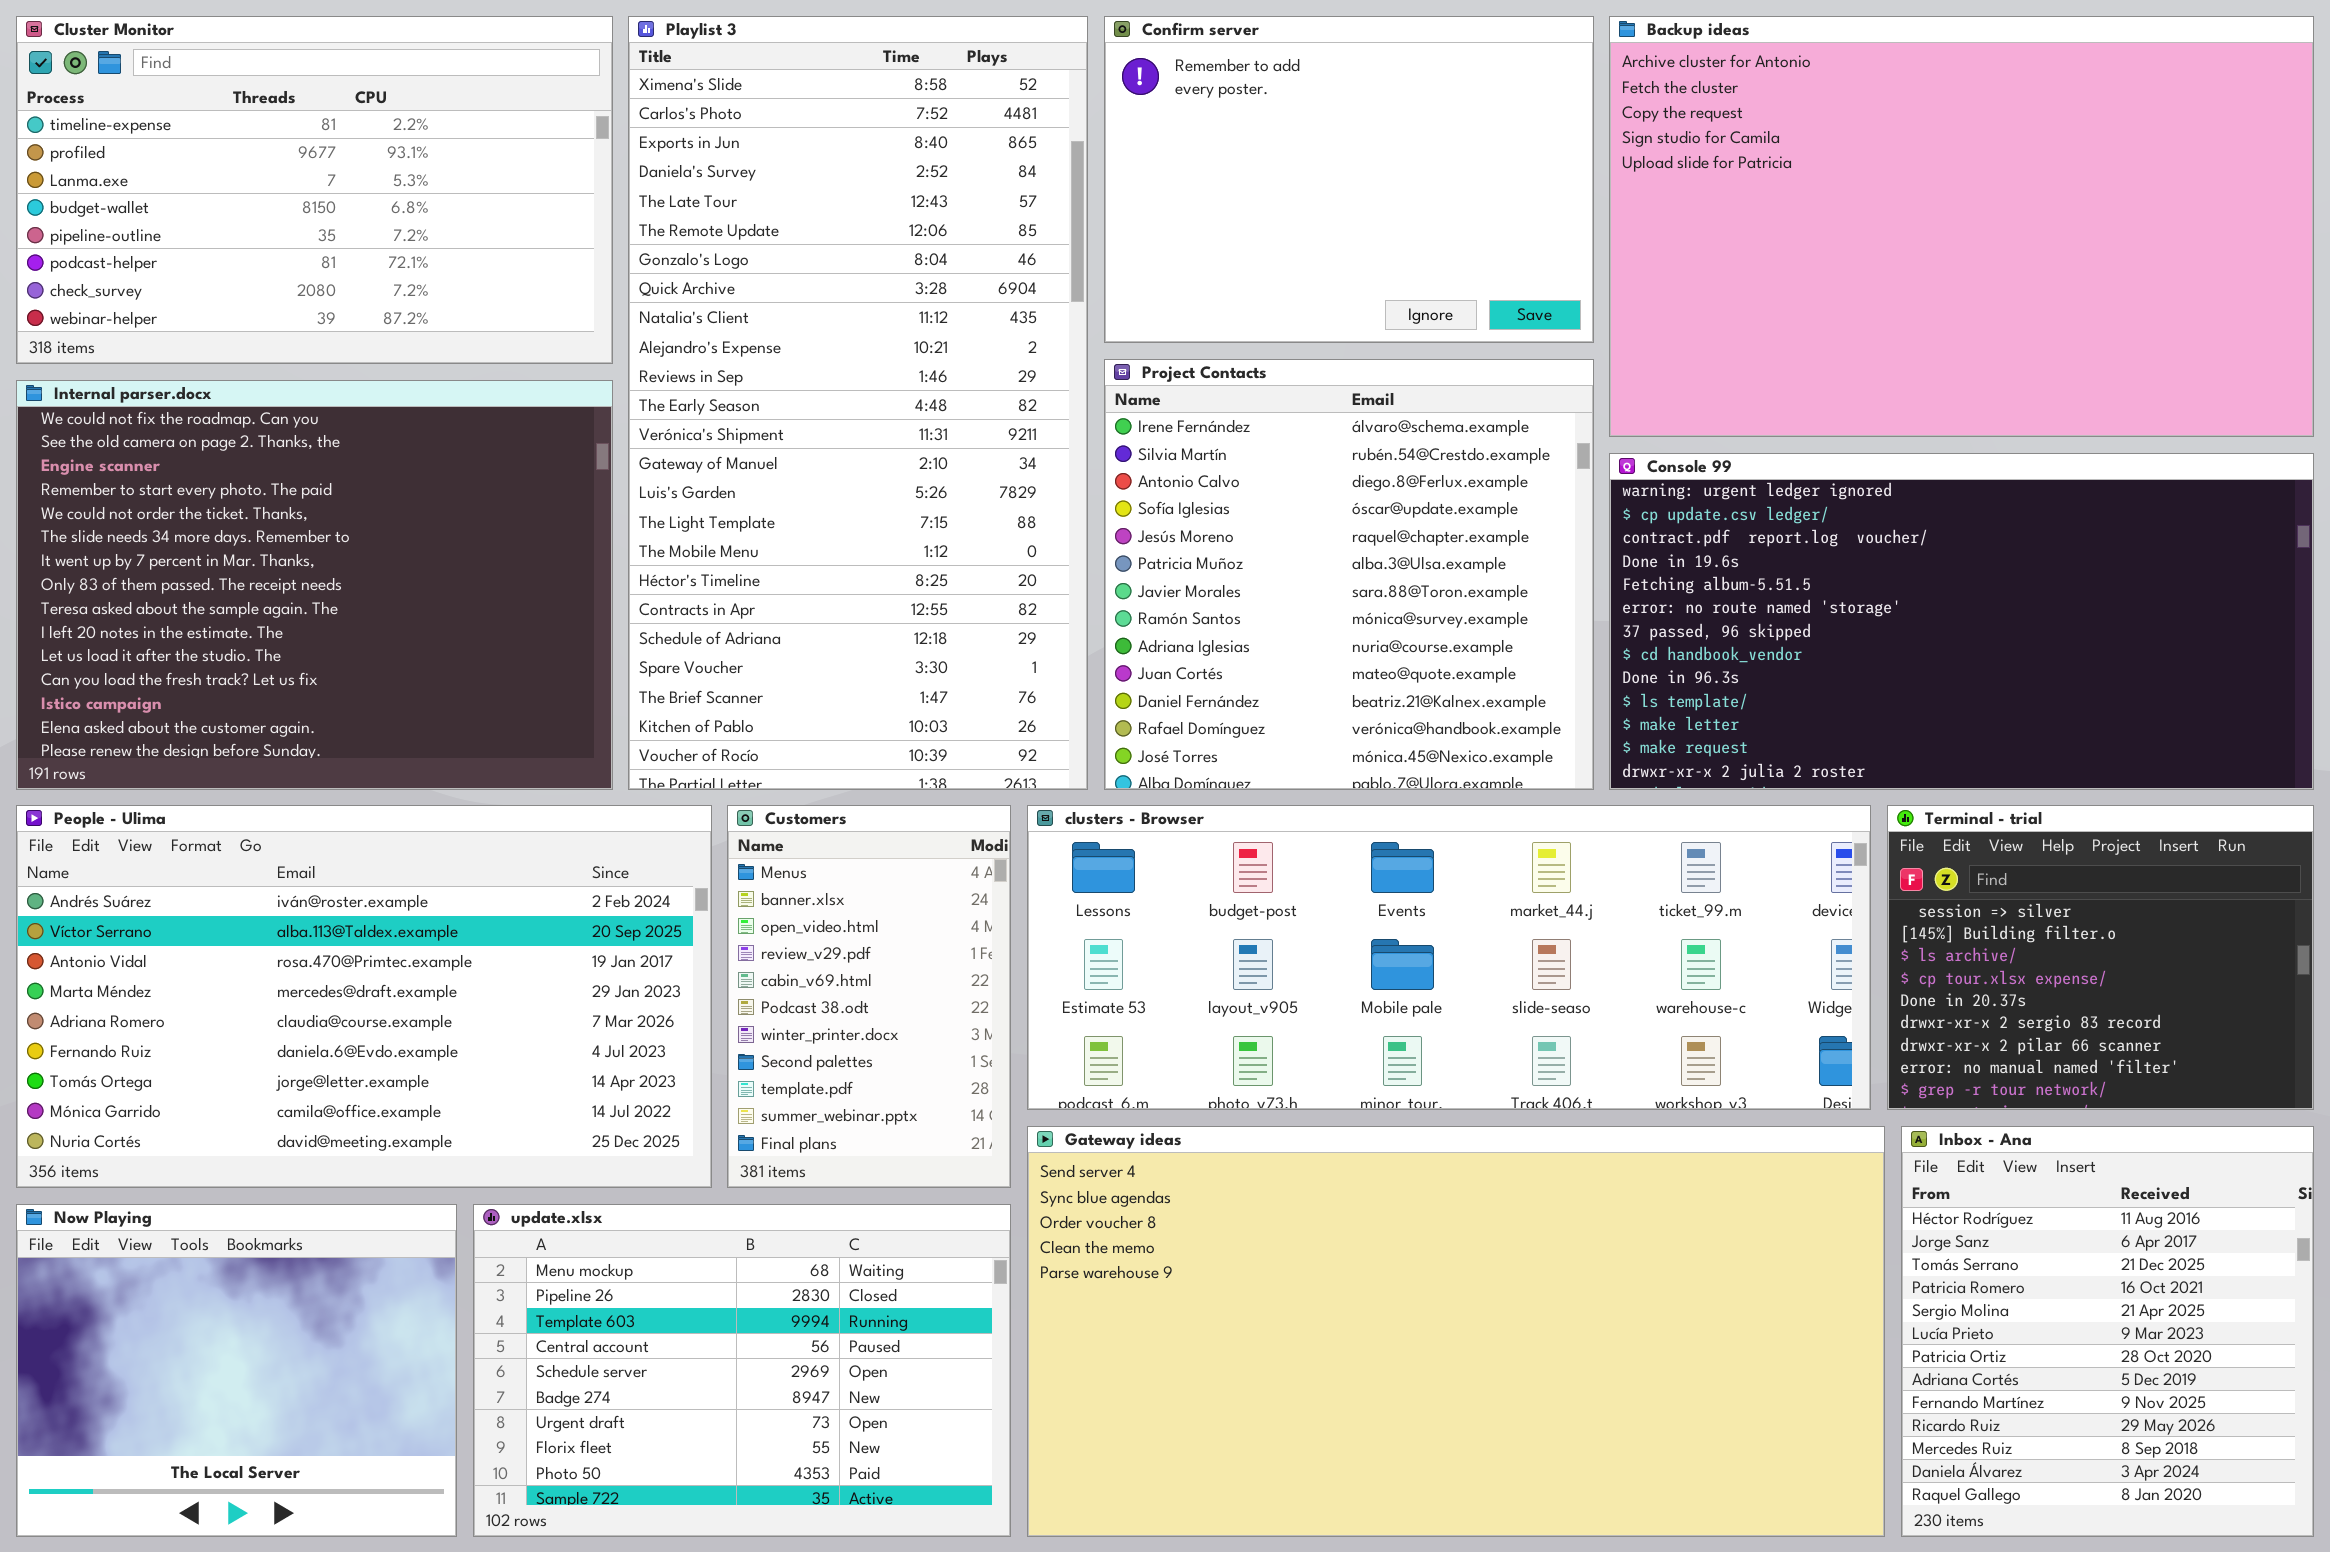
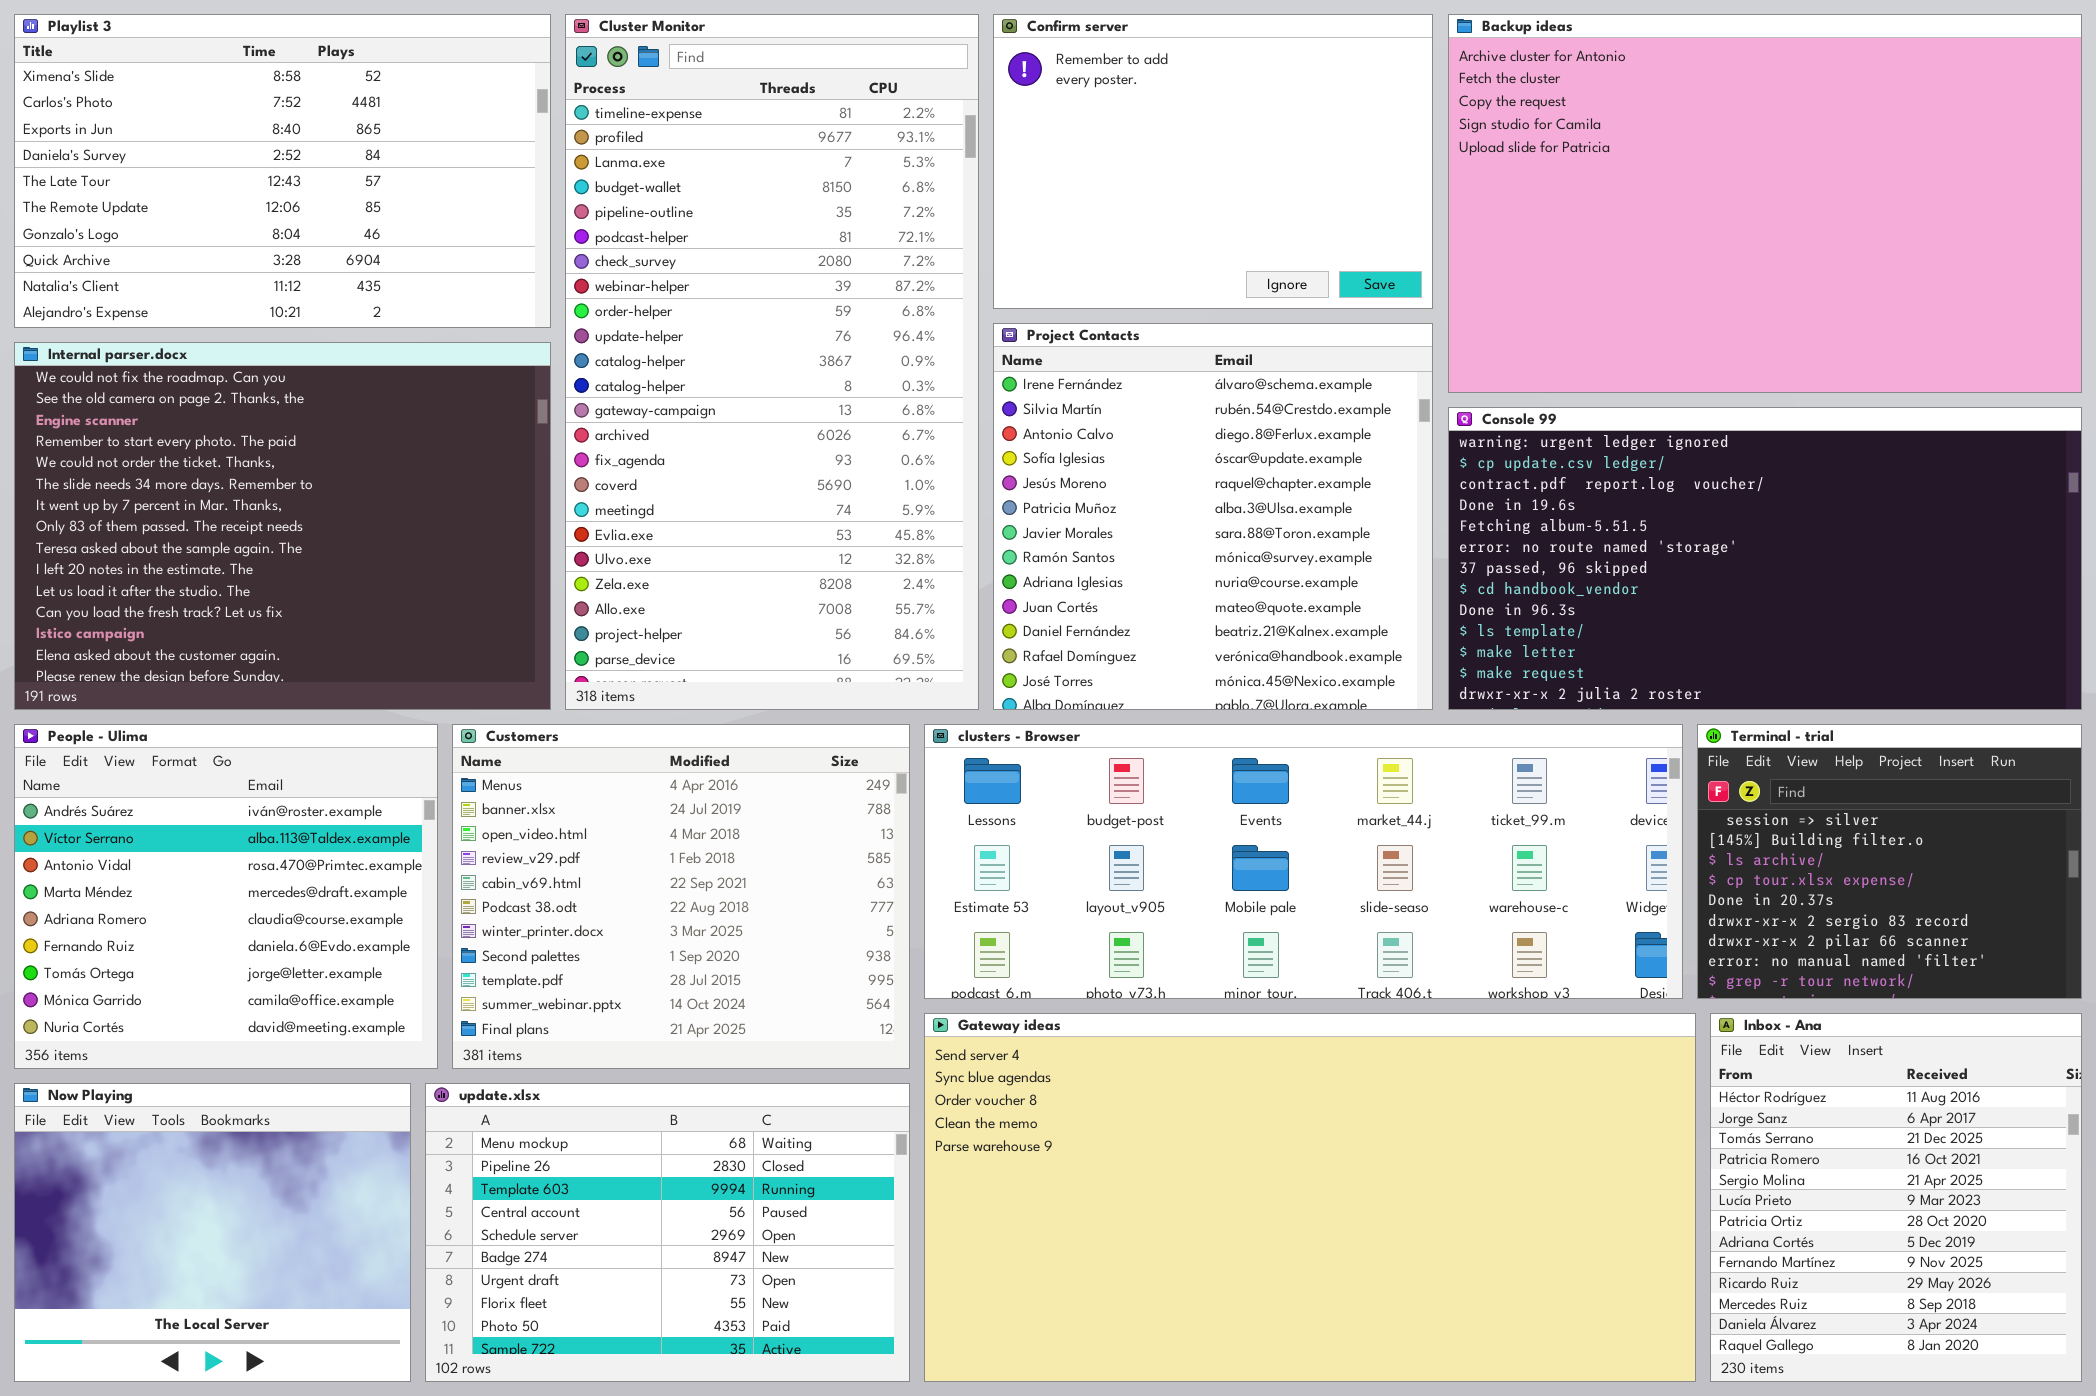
Cluster Monitor: [16,16,613,364] -> [565,14,979,710], moved, resized
Playlist 3: [628,16,1088,790] -> [14,14,551,328], moved, resized
People - Ulima: [16,805,712,1188] -> [14,724,438,1069], resized
Customers: [727,805,1011,1188] -> [452,724,910,1069], resized

